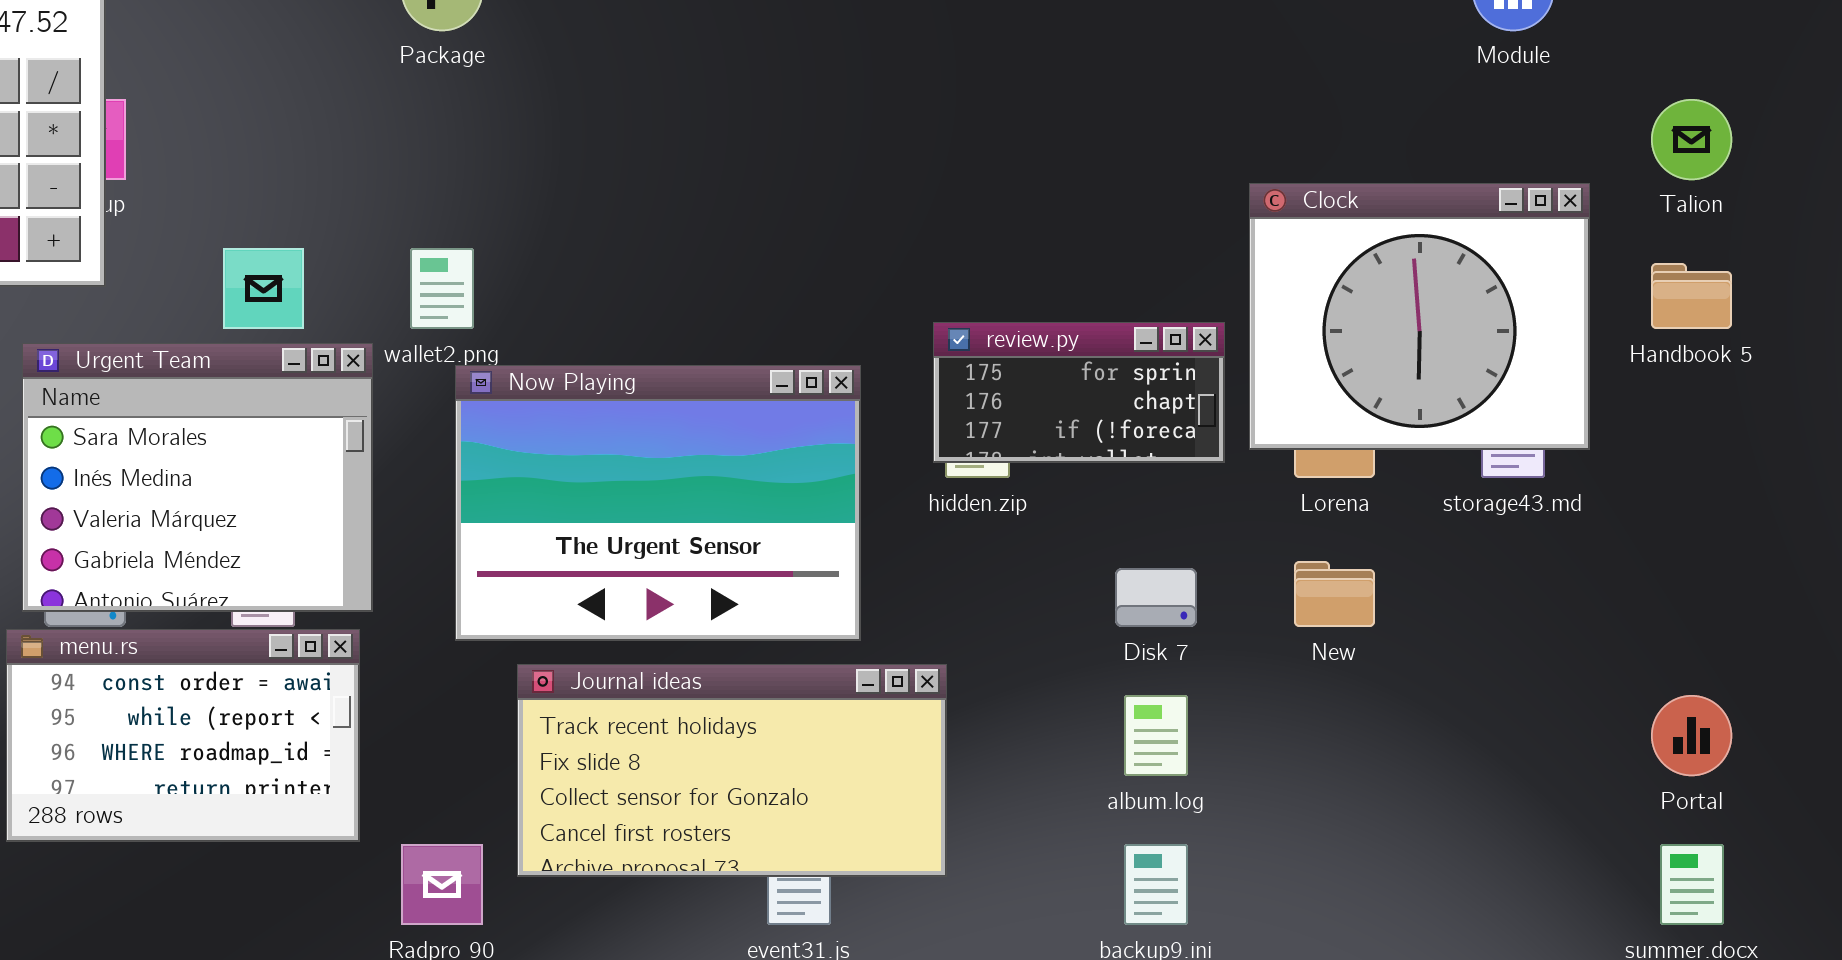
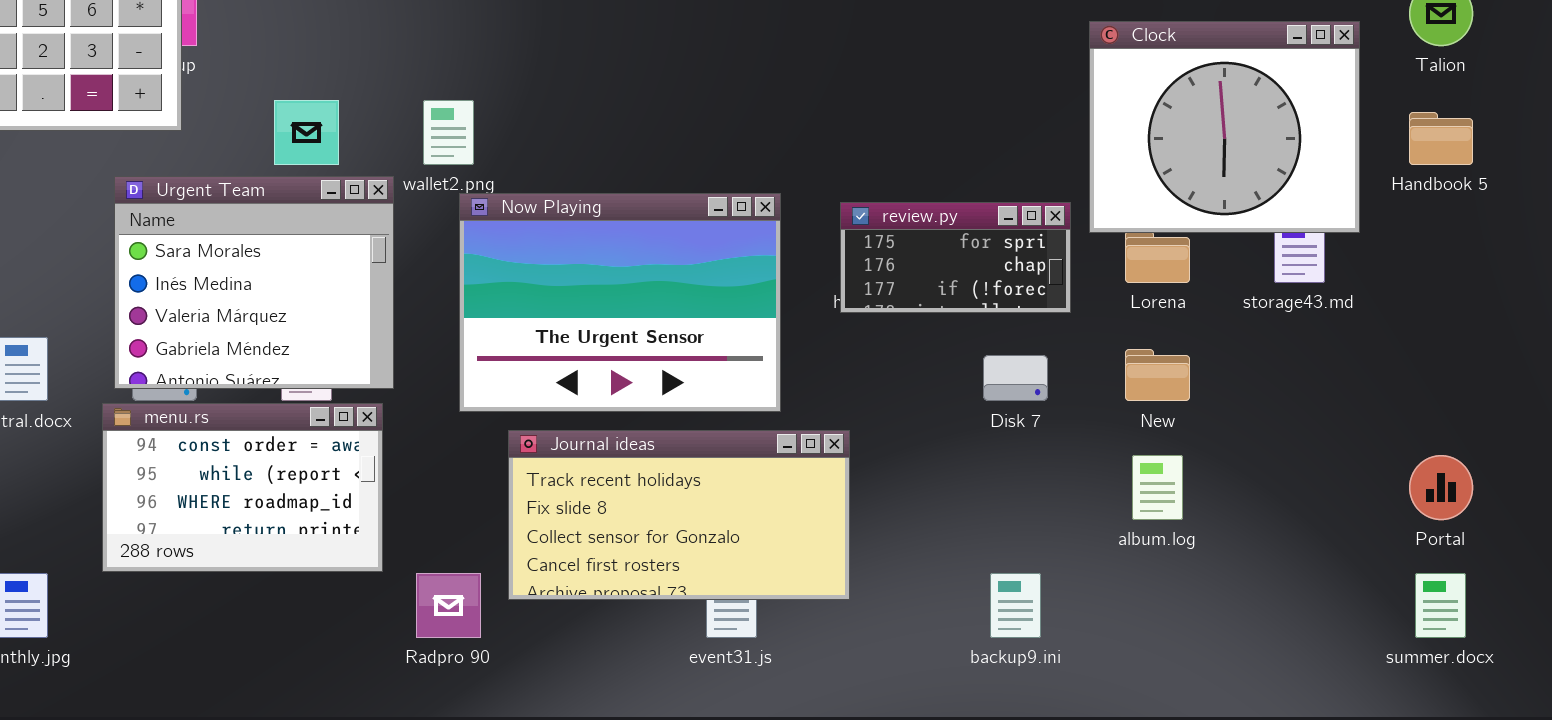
Clock: [1249,183,1590,450] -> [1089,21,1360,233], moved
review.py: [933,322,1225,463] -> [840,202,1071,313], moved
album.log: [1124,695,1188,776] -> [1132,455,1183,520], moved

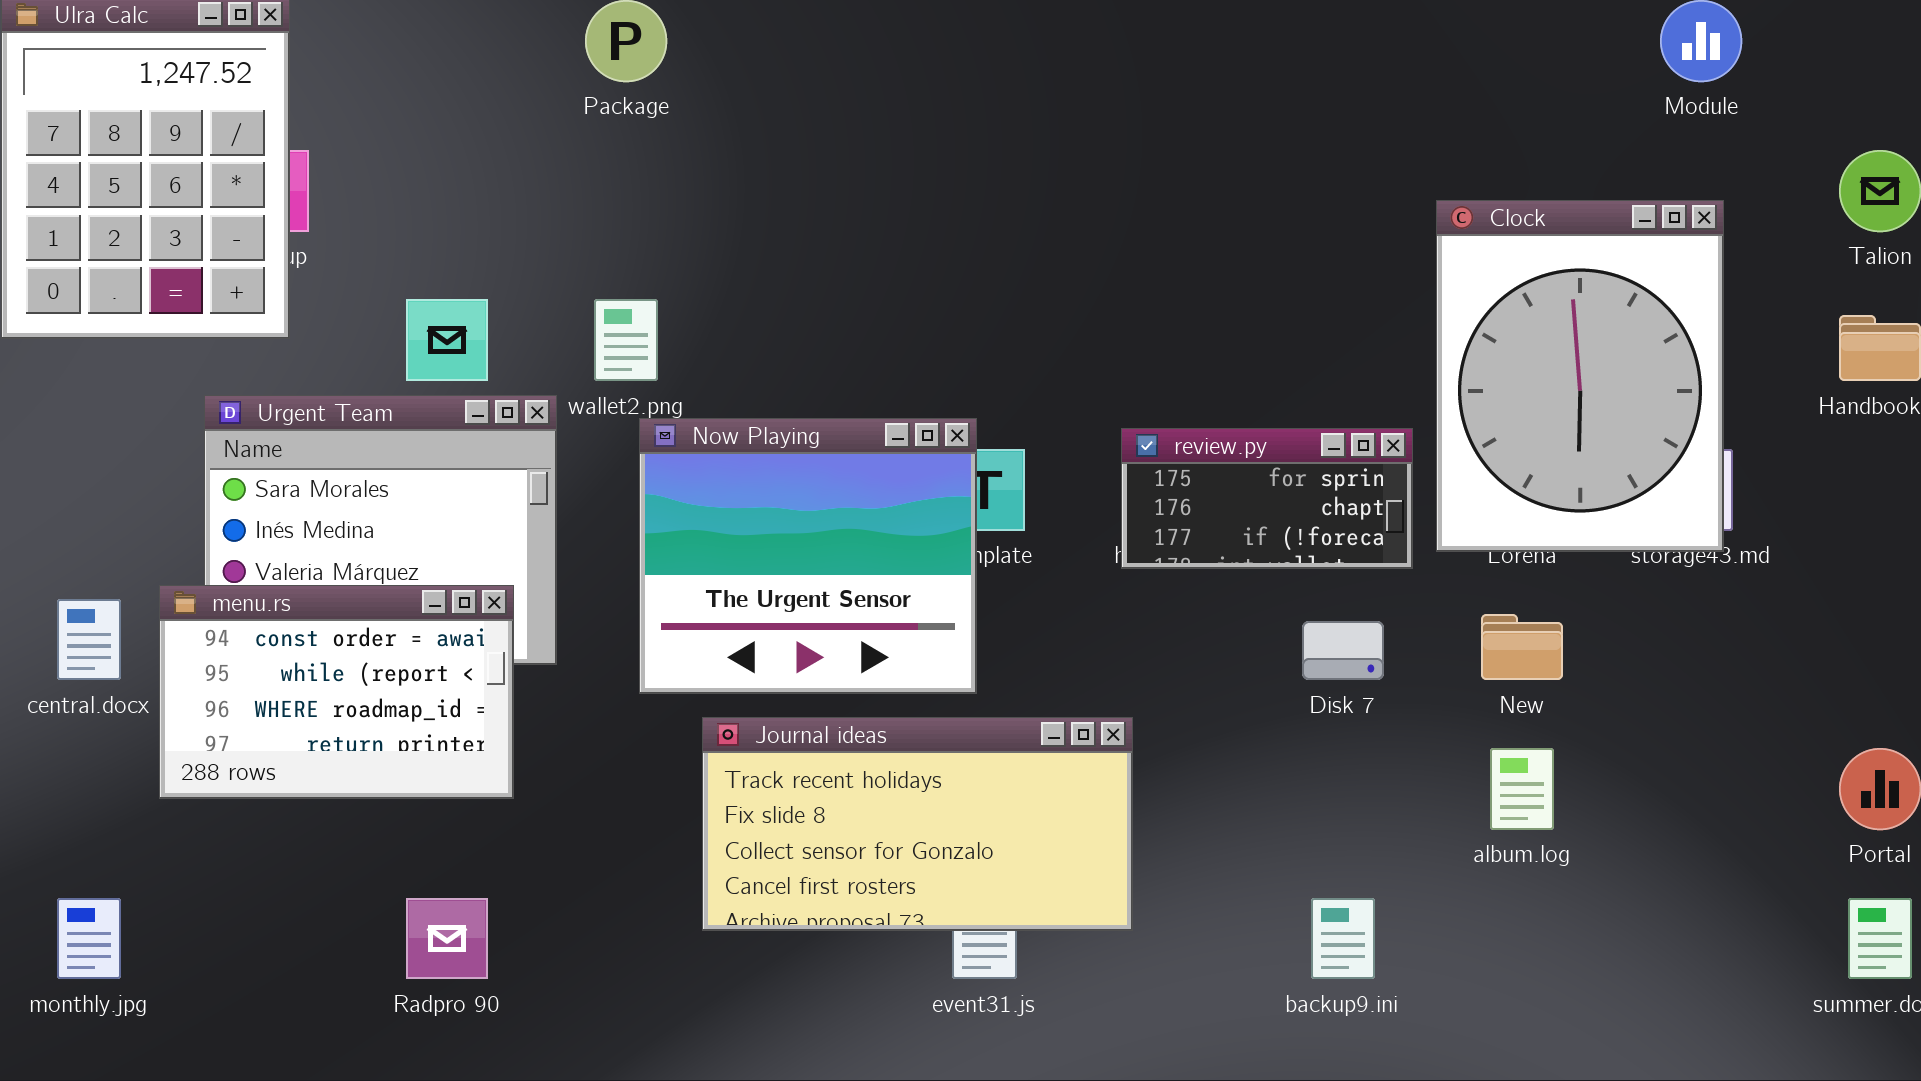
Clock: [1089,21,1360,233] -> [1436,200,1724,552], resized
Now Playing: [459,193,781,412] -> [639,418,977,694], resized
menu.rs: [102,403,383,572] -> [159,585,514,799], moved
Radpro 90: [416,573,481,638] -> [406,898,488,979], moved

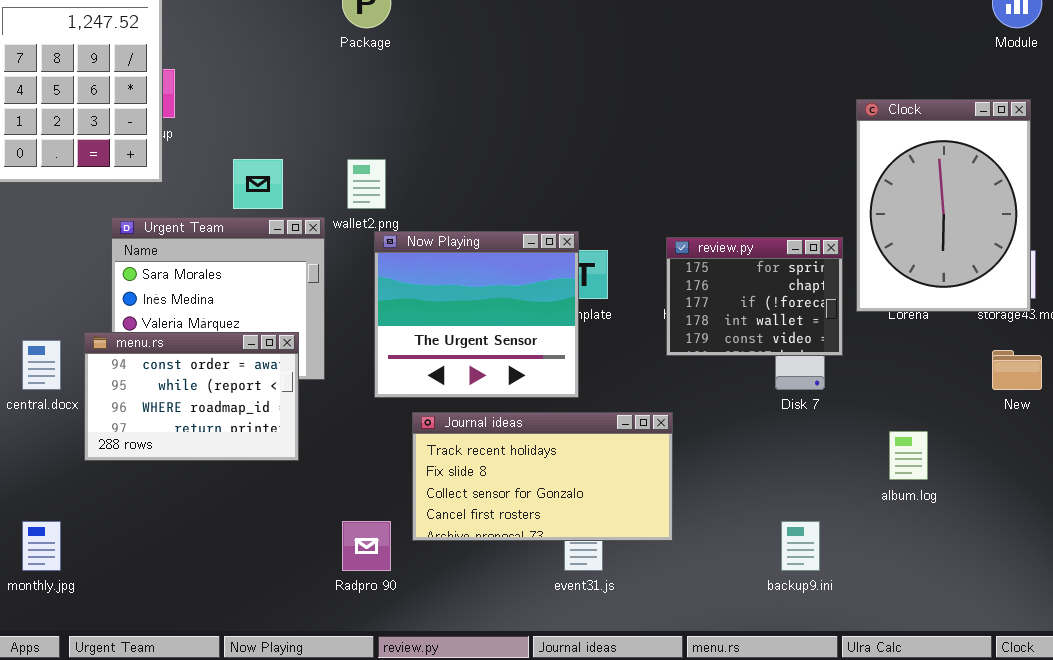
review.py: [1121,428,1413,569] -> [666,237,843,356], resized
New: [1481,614,1563,680] -> [992,350,1042,390], moved
Radpro 90: [406,898,488,979] -> [342,521,391,571], moved

